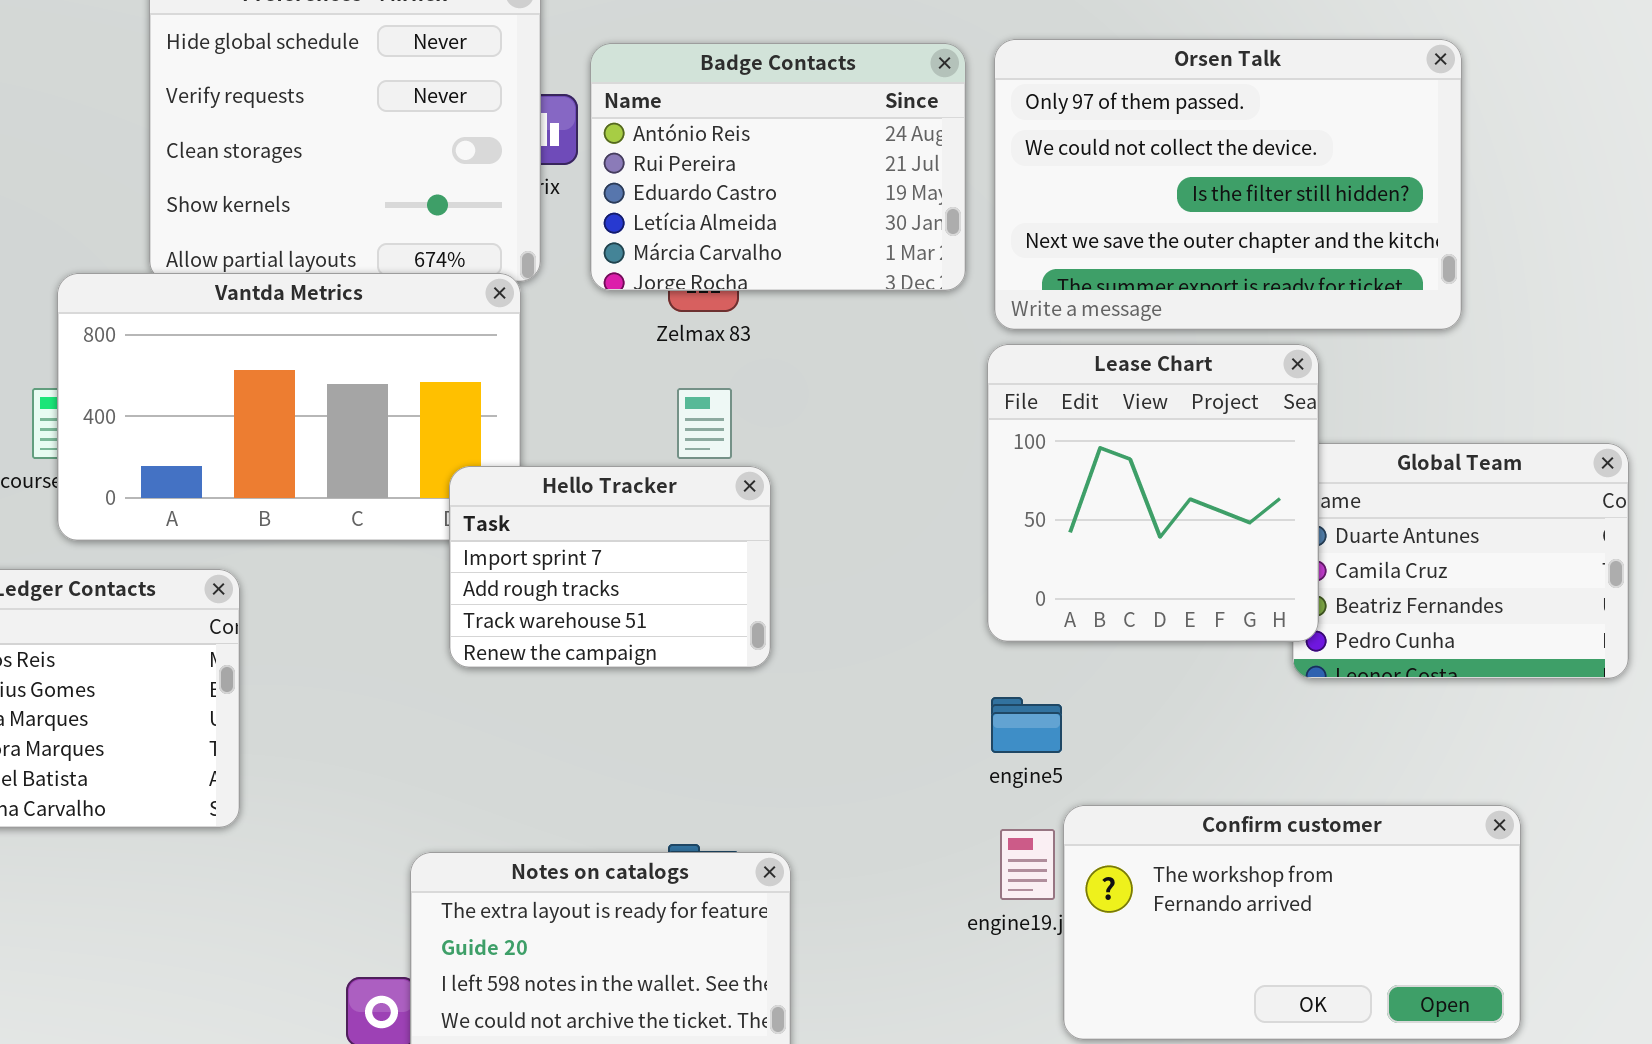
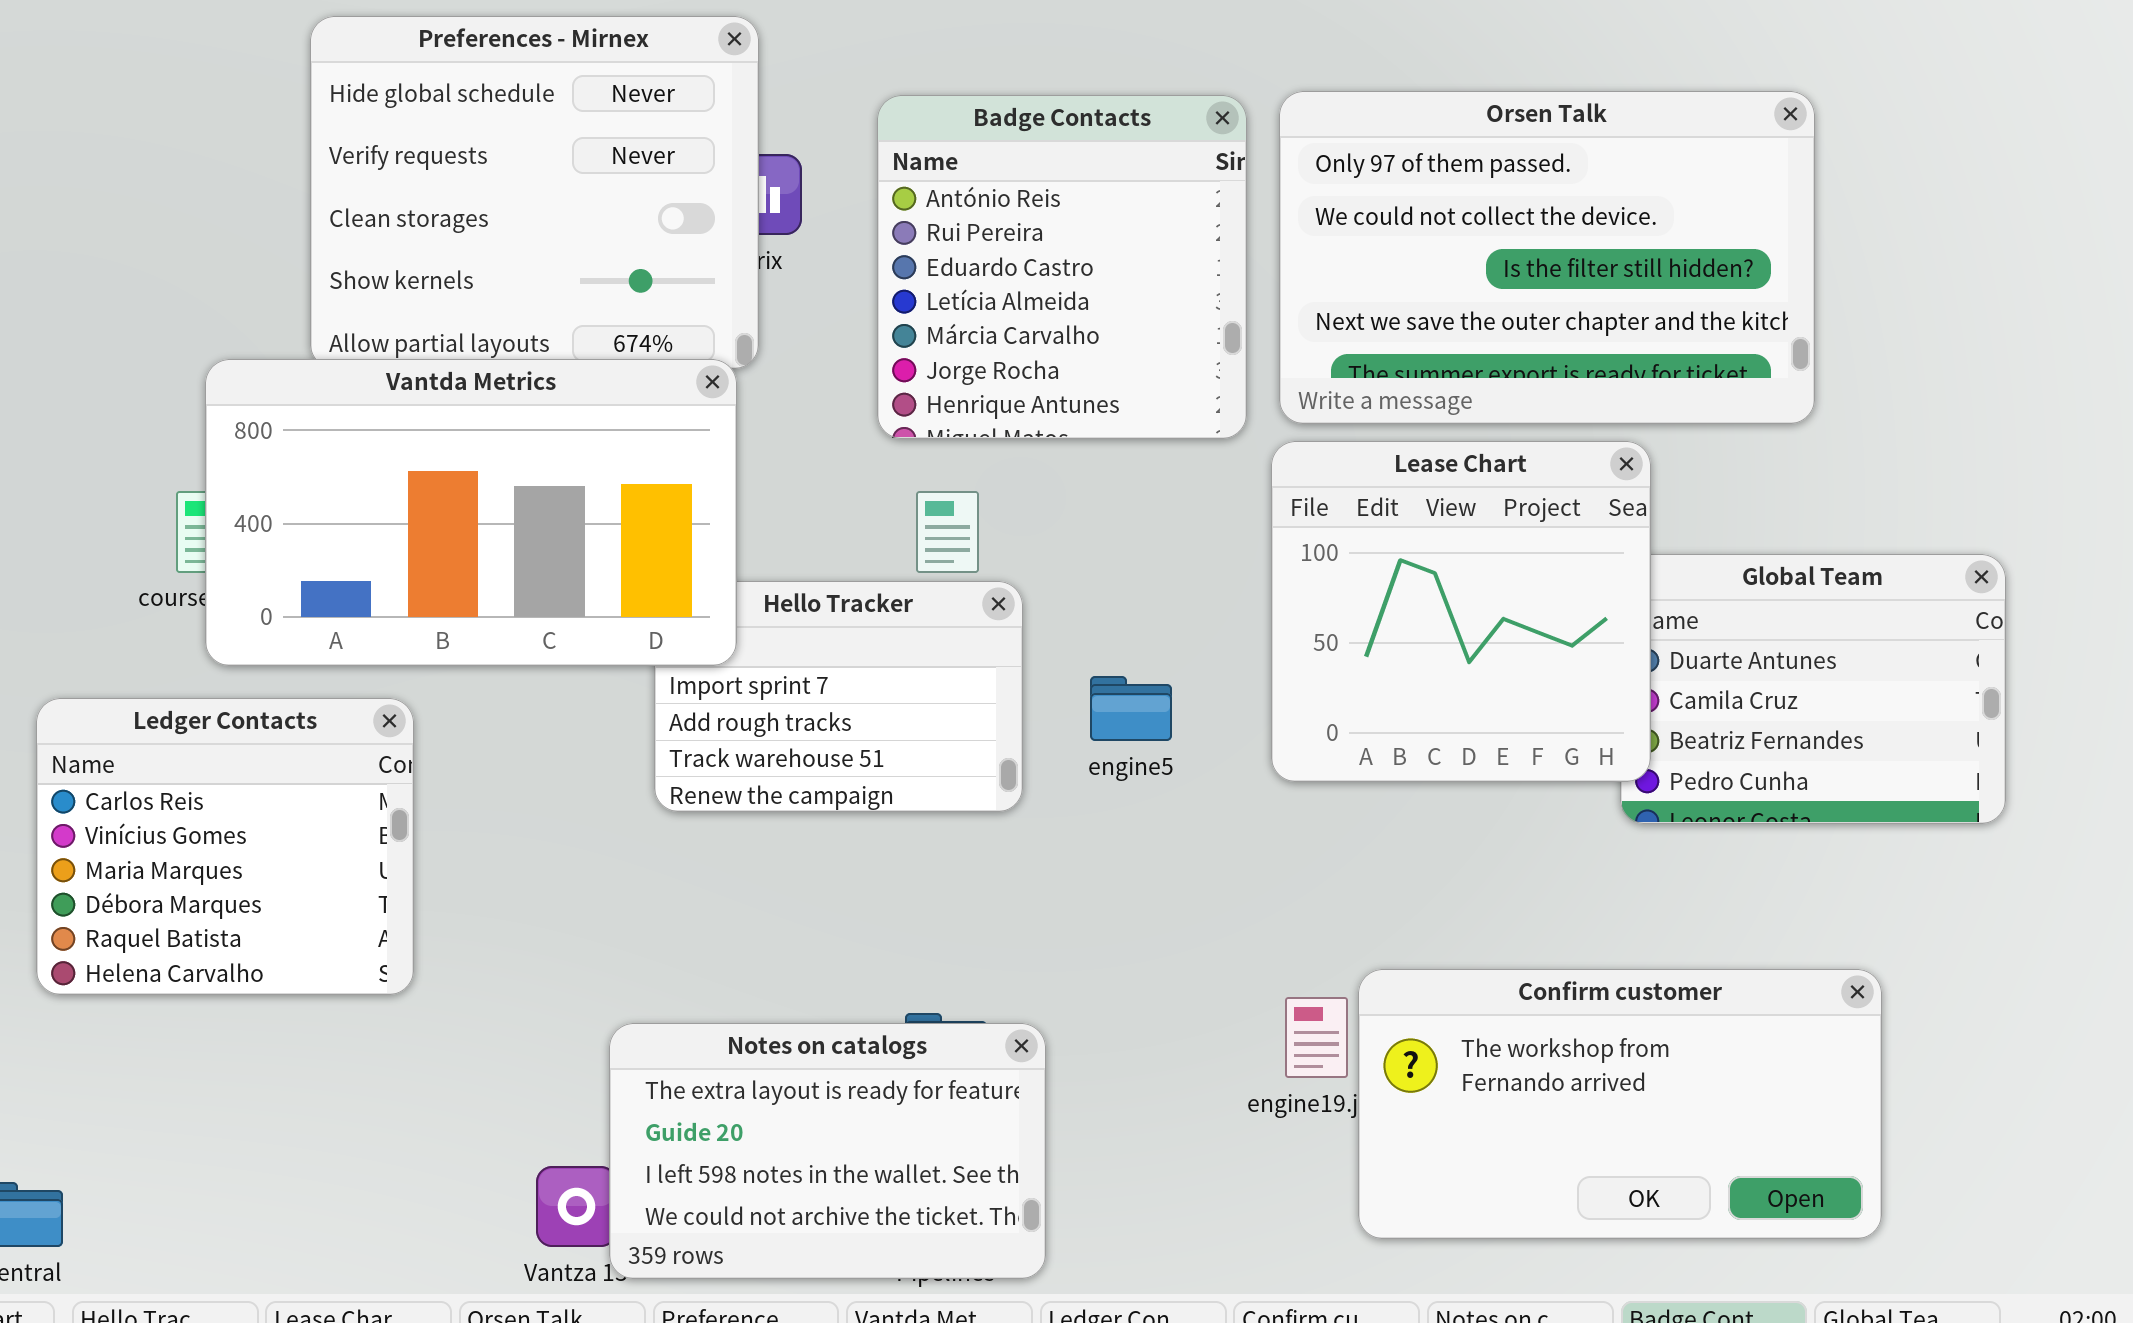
Badge Contacts: [590,43,966,291] -> [877,95,1247,439], resized
Vantda Metrics: [57,273,521,541] -> [205,359,737,666], raised
engine5: [991,697,1062,753] -> [1090,676,1172,741], moved

